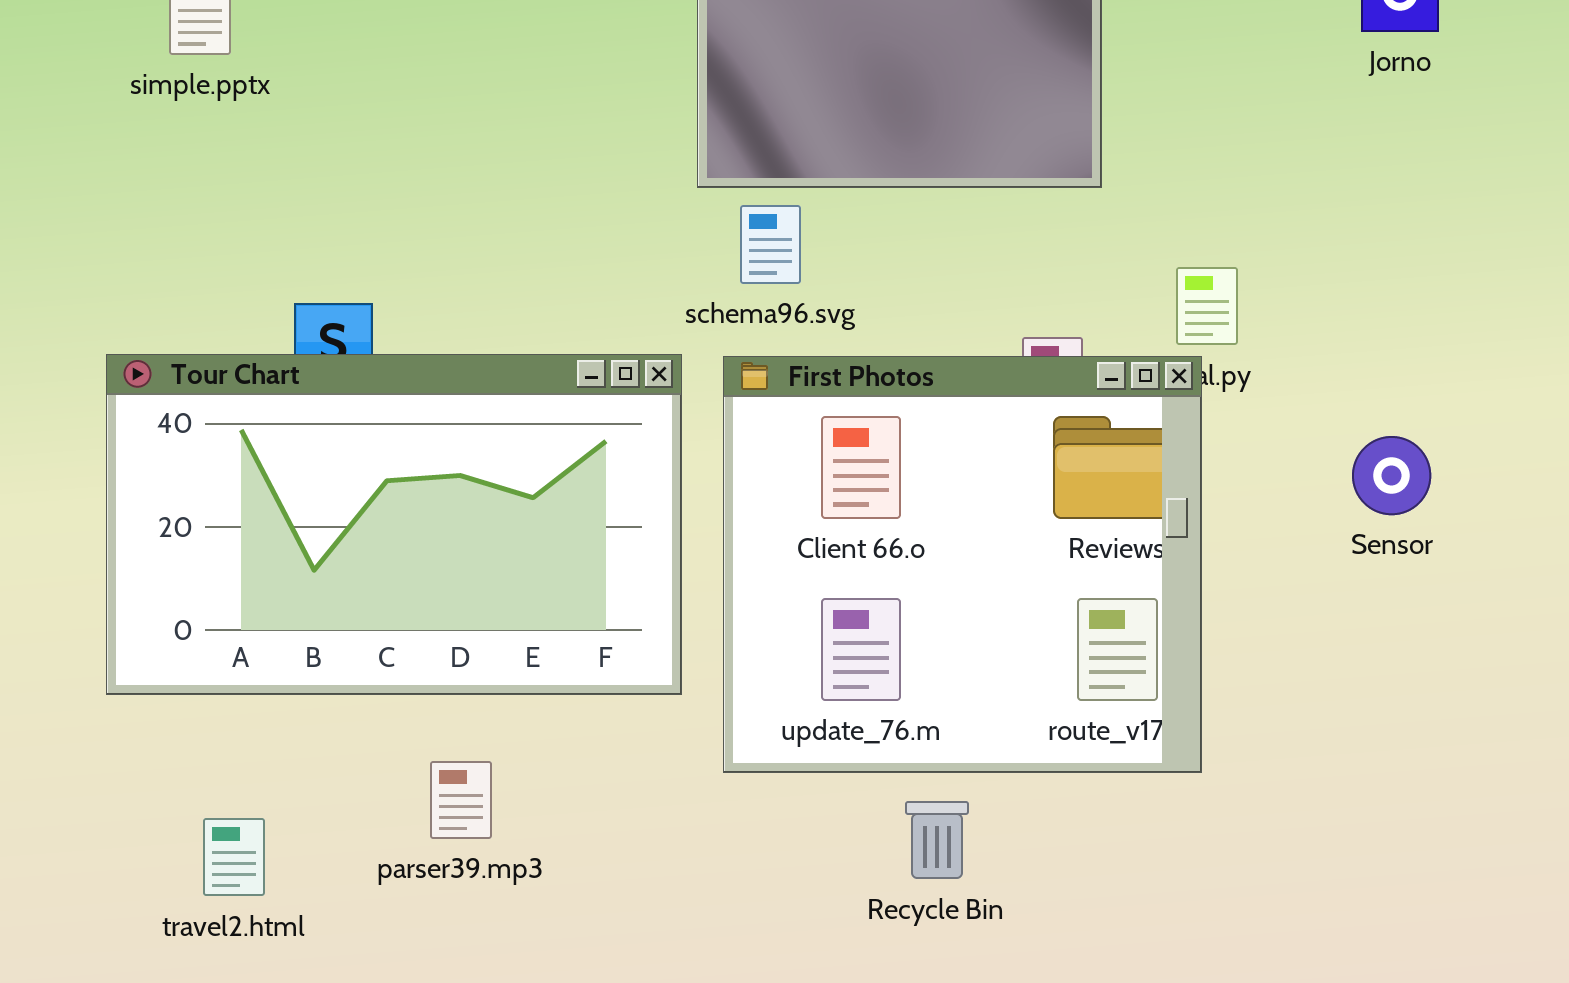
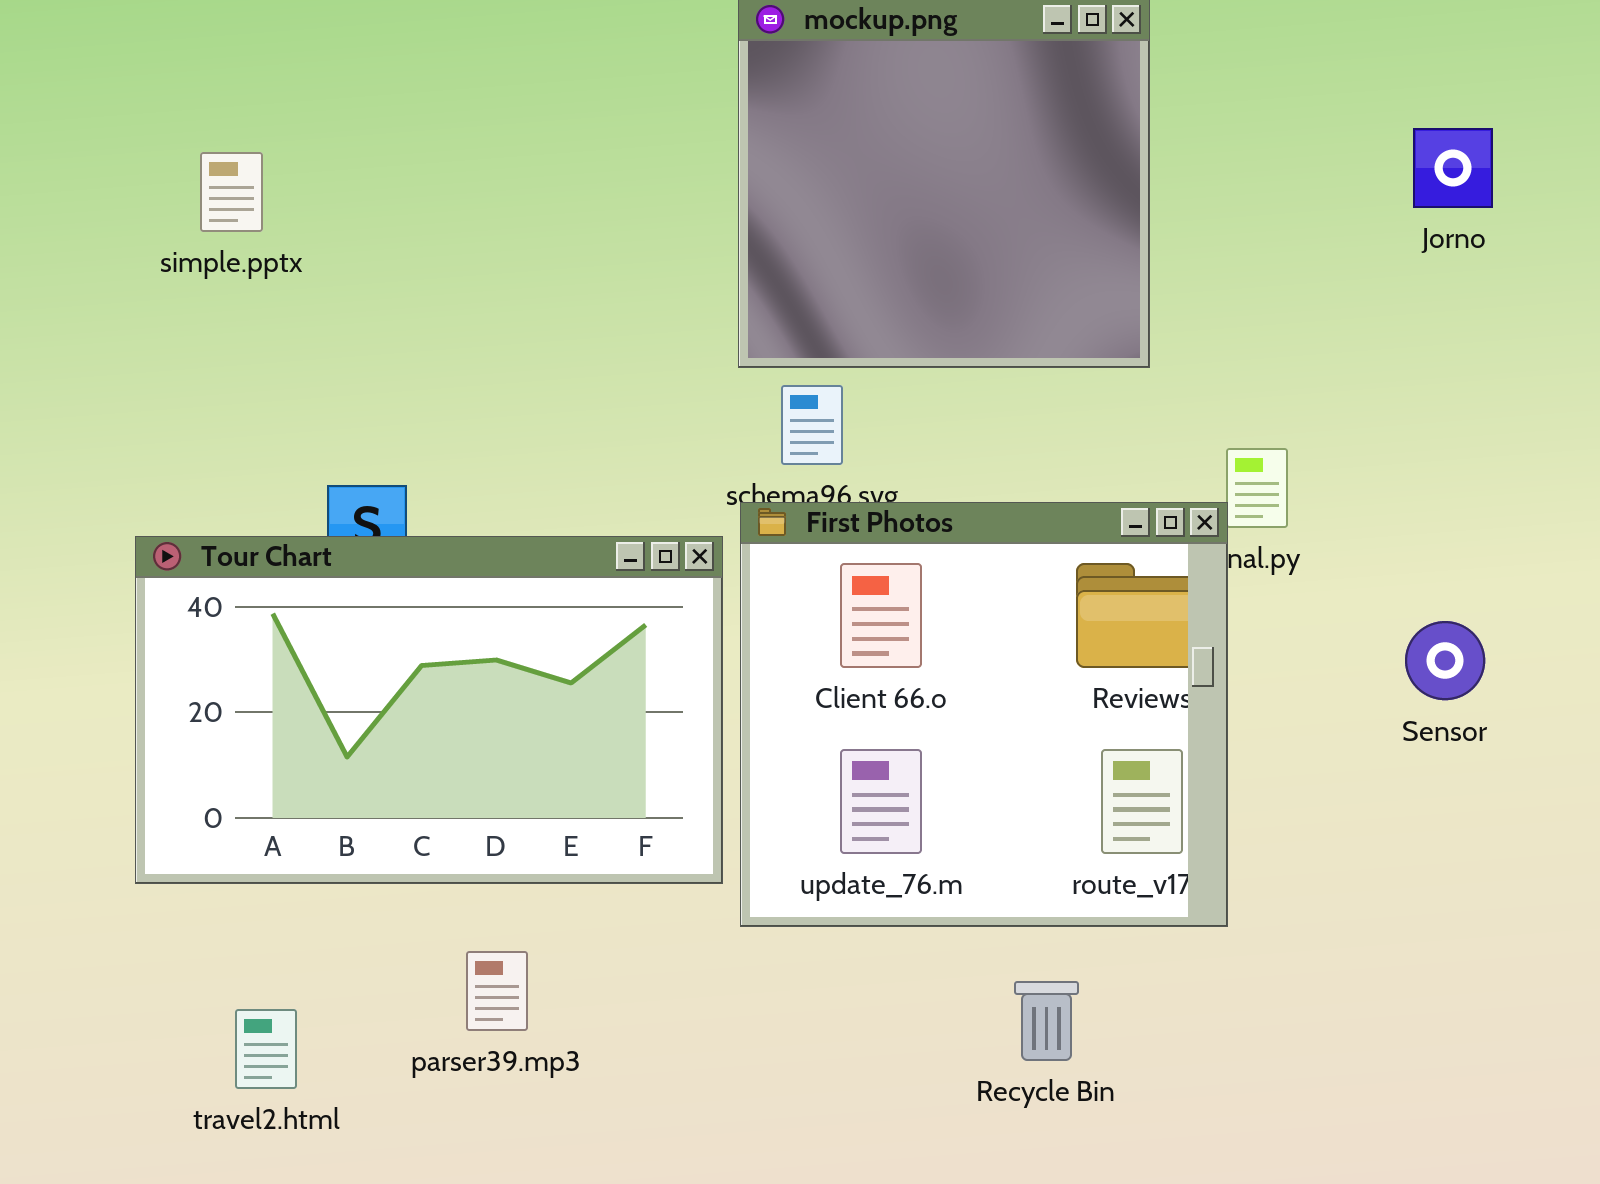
First Photos: [723,356,1202,773] -> [740,502,1228,927], moved
Recycle Bin: [905,801,969,879] -> [1014,981,1079,1061], moved

